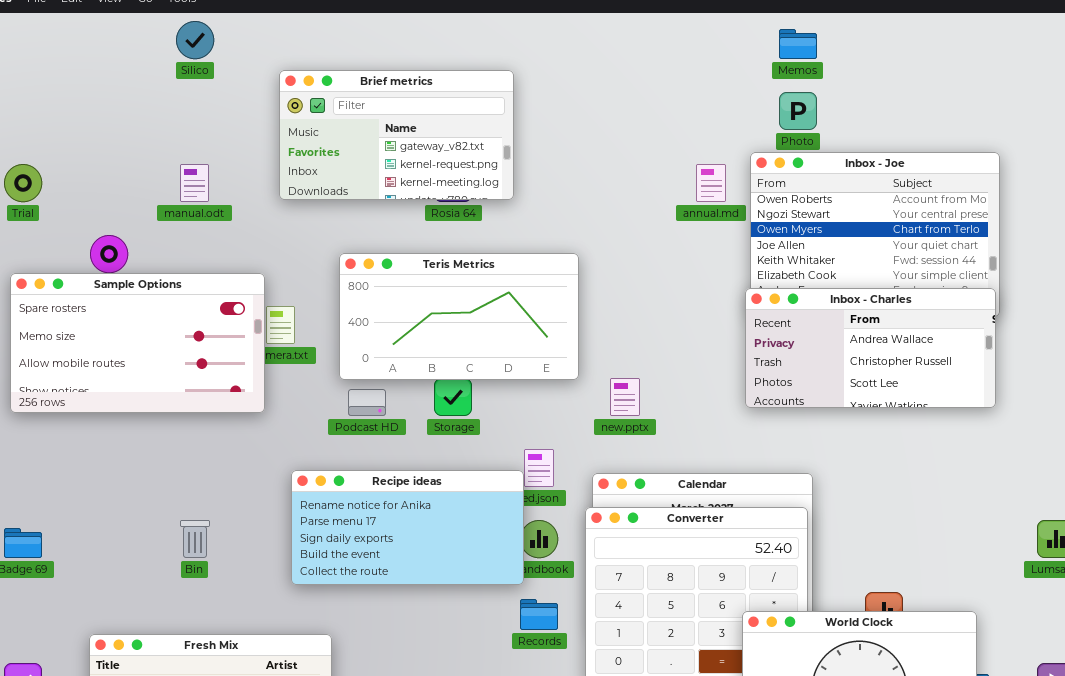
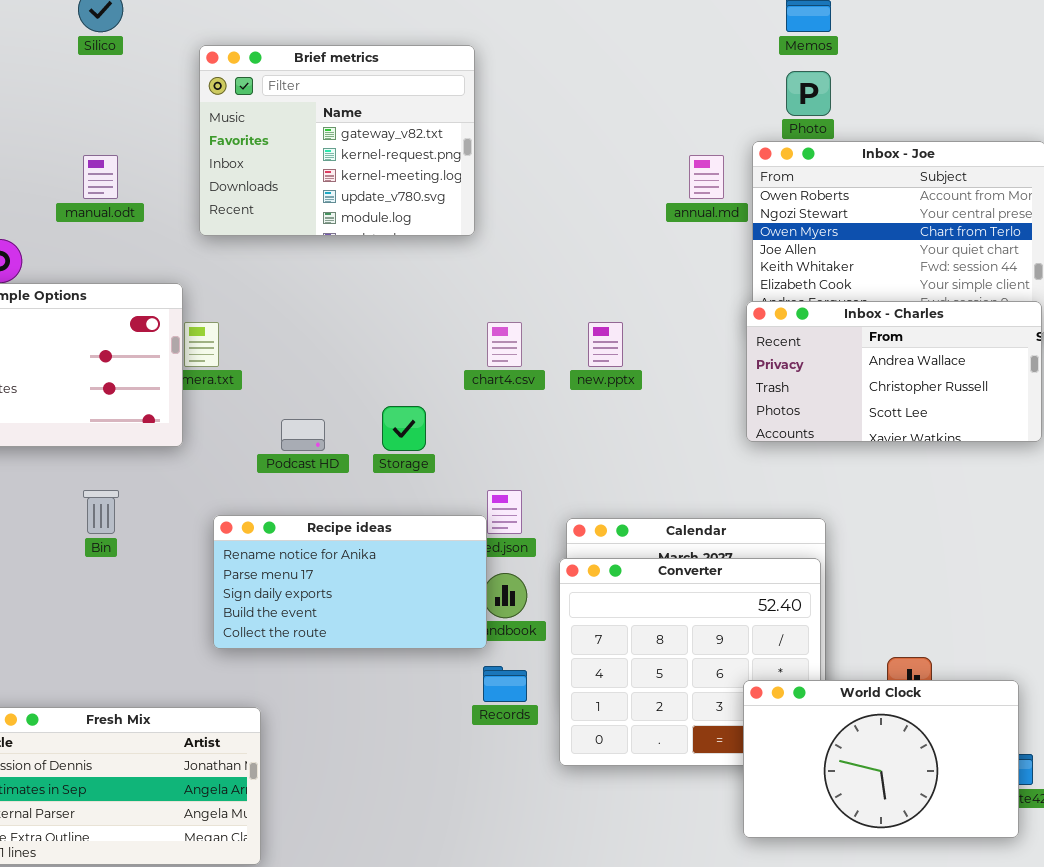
Brief metrics: [279,70,514,200] -> [199,45,475,236], resized
Teris Metrics: [339,253,579,380] -> none, closed
new.pptx: [610,378,640,416] -> [588,322,623,367], moved
Bin: [180,520,210,558] -> [83,490,119,534], moved

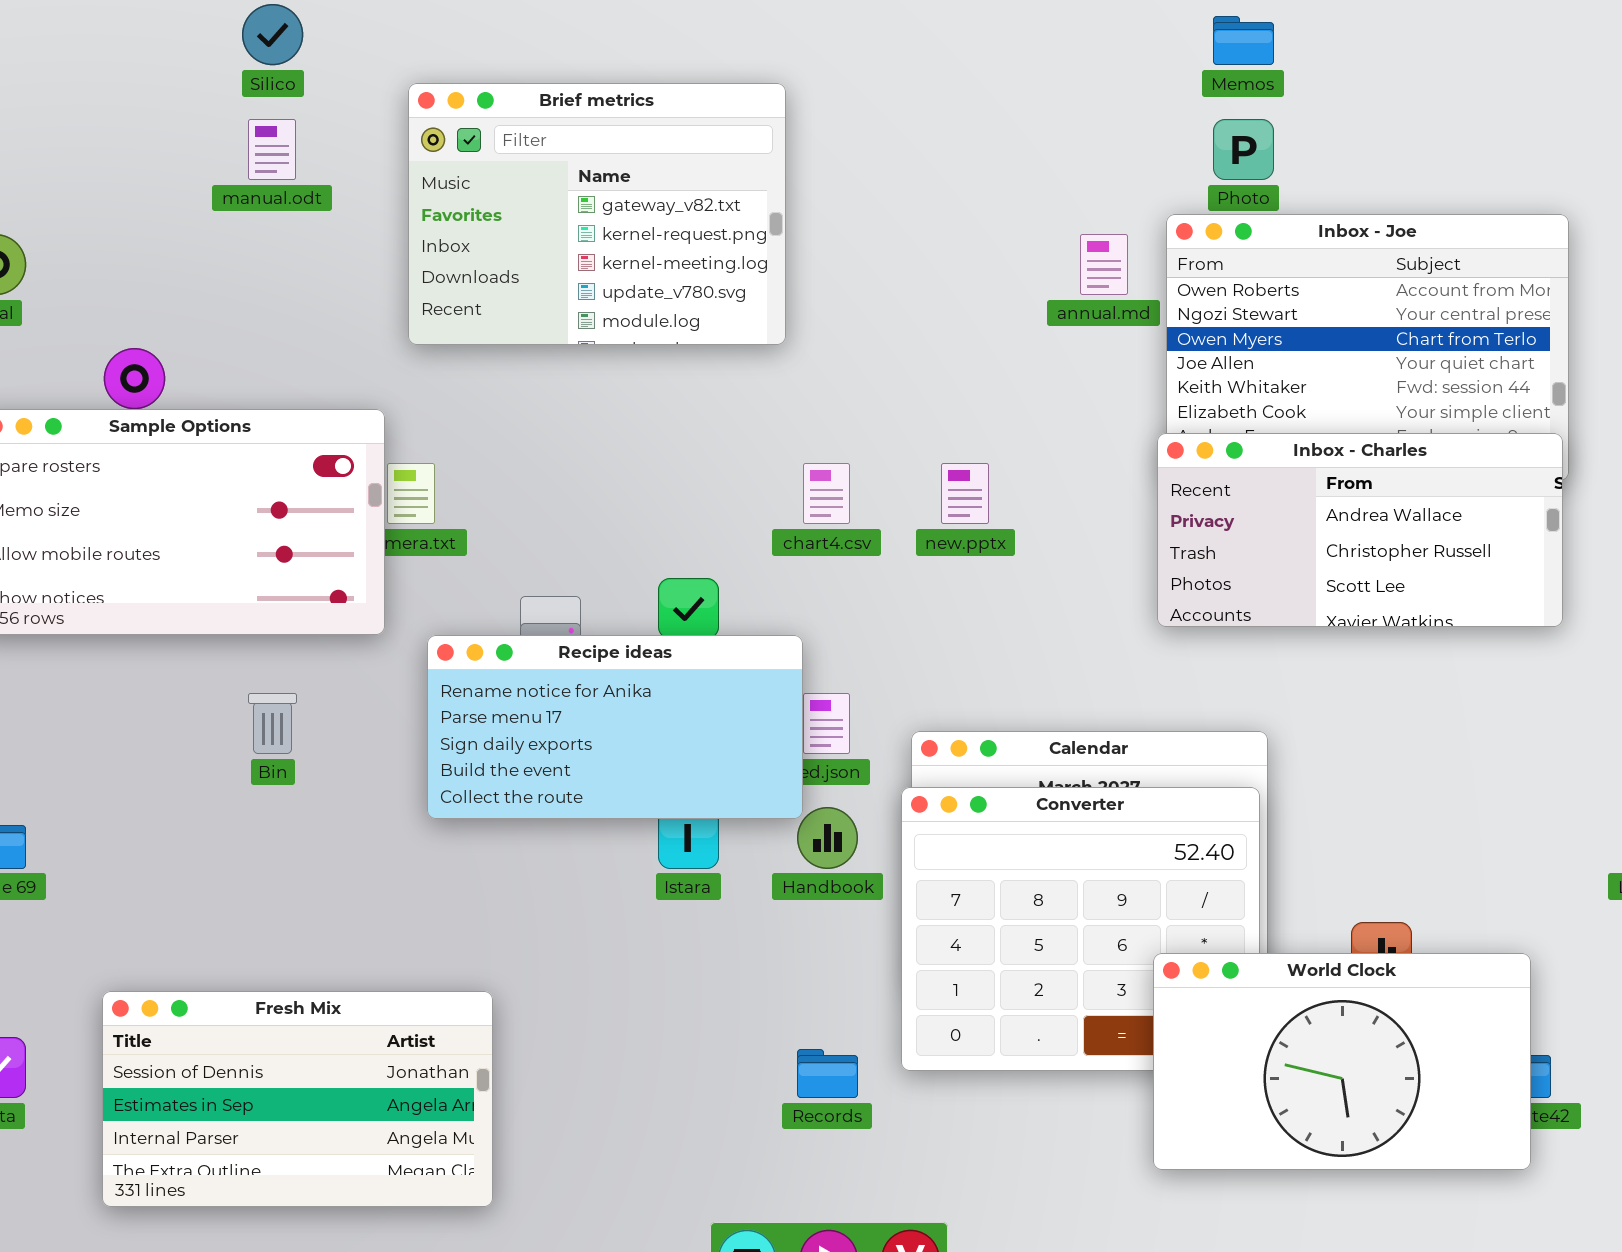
manual.odt: [83,155,118,199] -> [248,119,296,180], moved
Recipe ideas: [213,515,487,649] -> [427,635,803,819], moved
Records: [483,666,527,702] -> [797,1049,858,1098], moved

